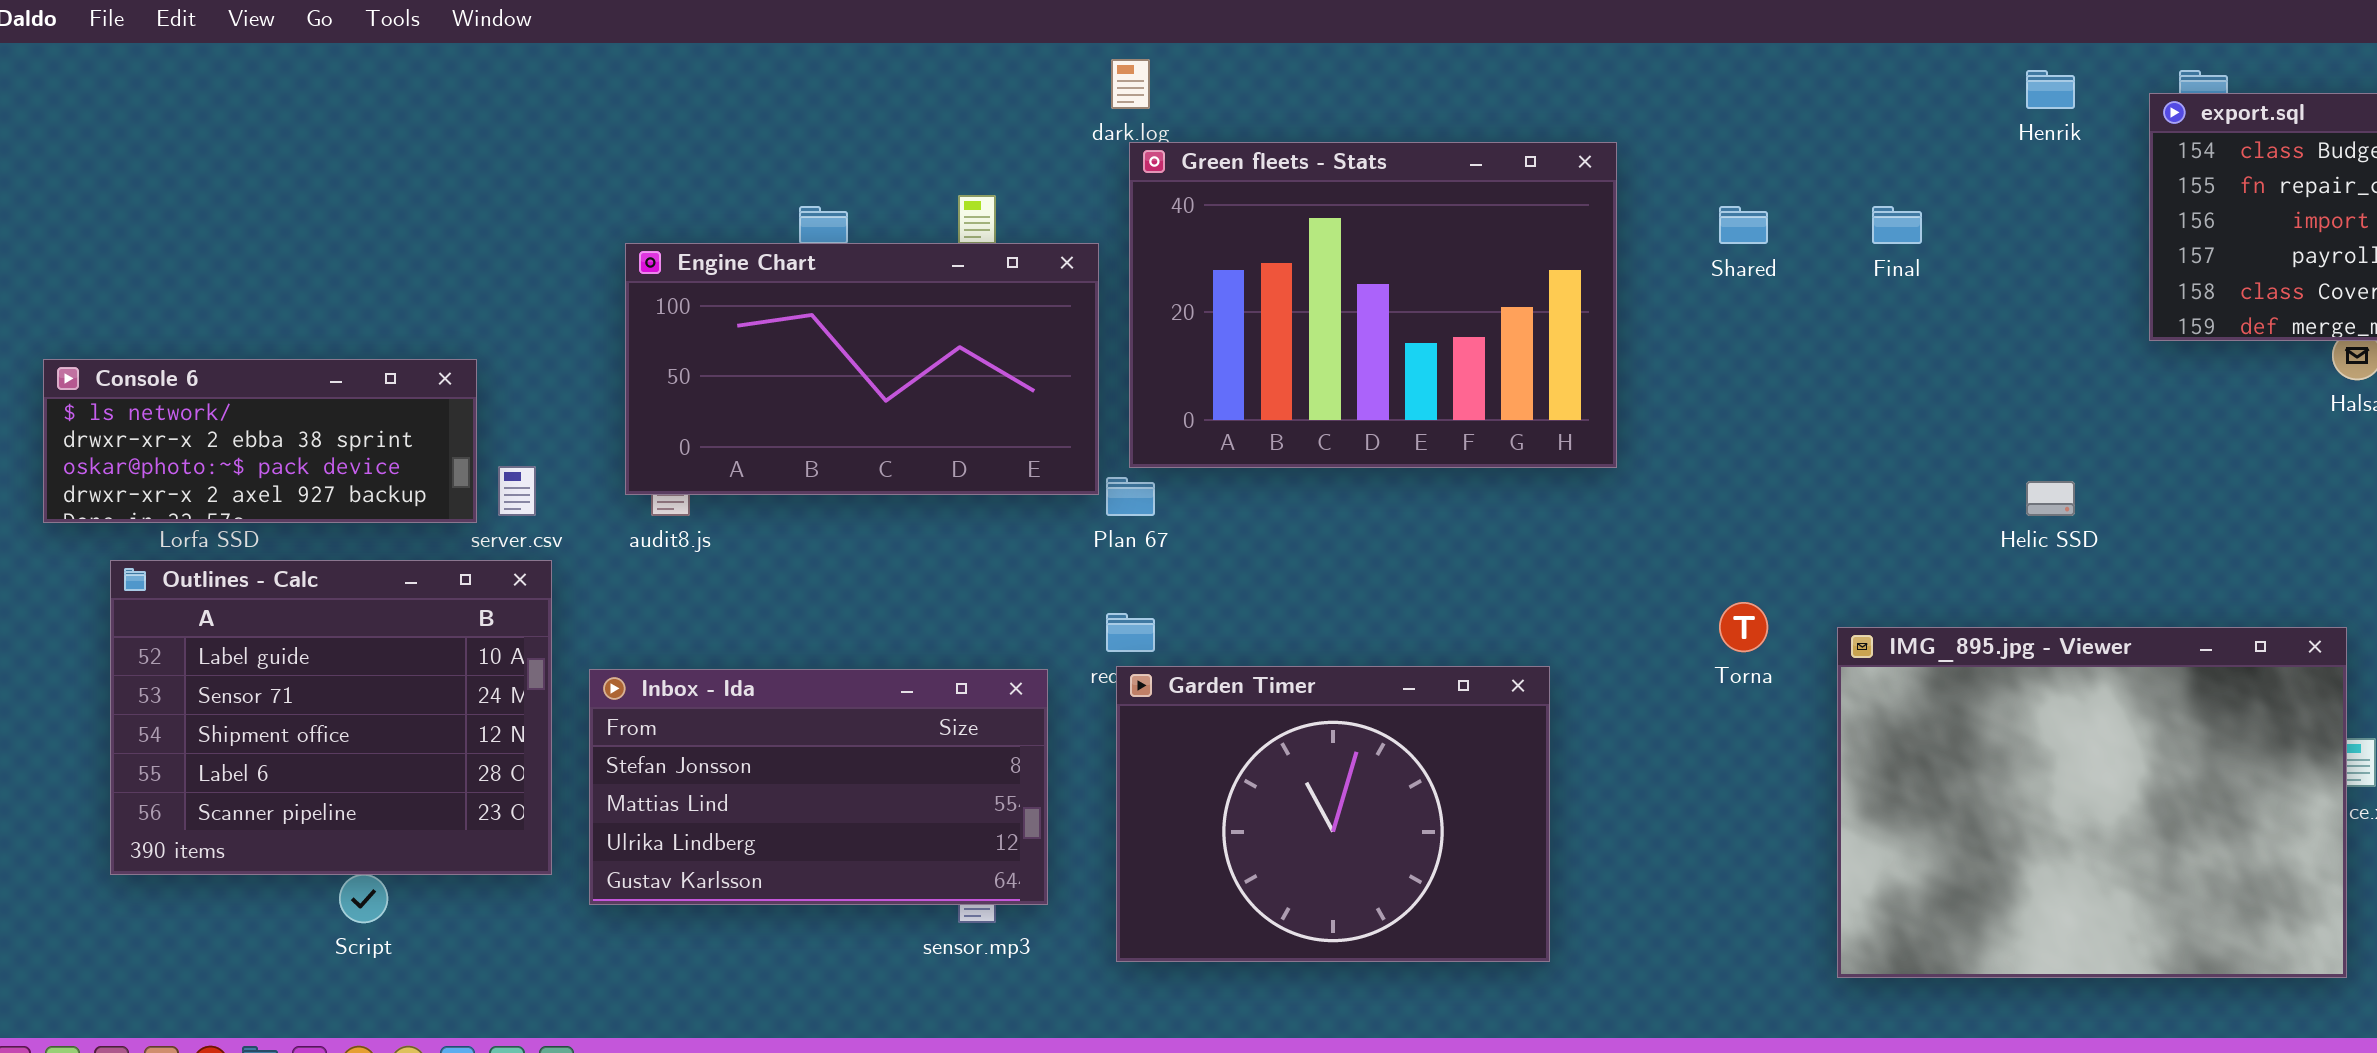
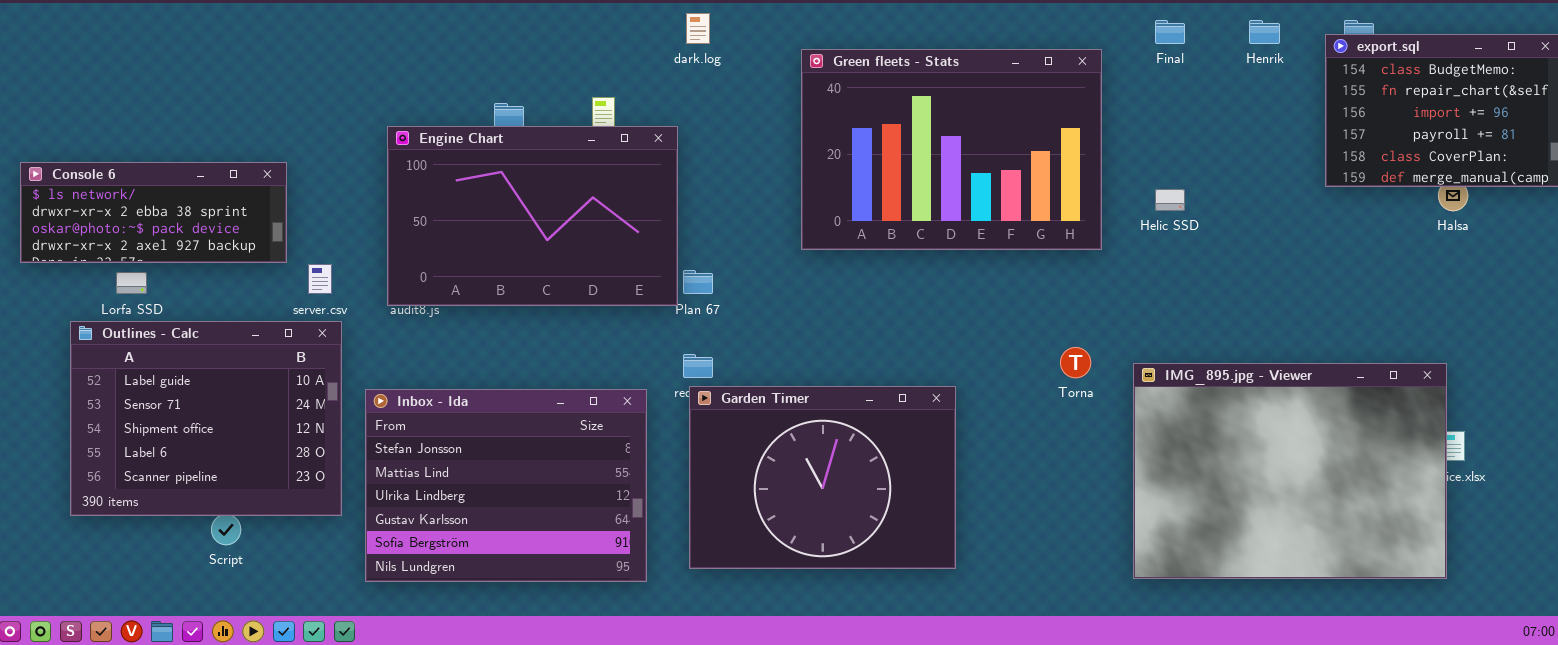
Green fleets - Stats: [1129,142,1617,468] -> [801,49,1102,250], moved
Final: [1872,206,1922,244] -> [1155,20,1185,44], moved
Engine Chart: [625,243,1099,495] -> [387,126,678,306], resized
Console 6: [43,359,477,523] -> [20,162,287,263], moved
Helic SSD: [2026,481,2075,516] -> [1155,189,1185,211], moved
Inbox - Ida: [589,669,1048,905] -> [365,389,647,582], resized

